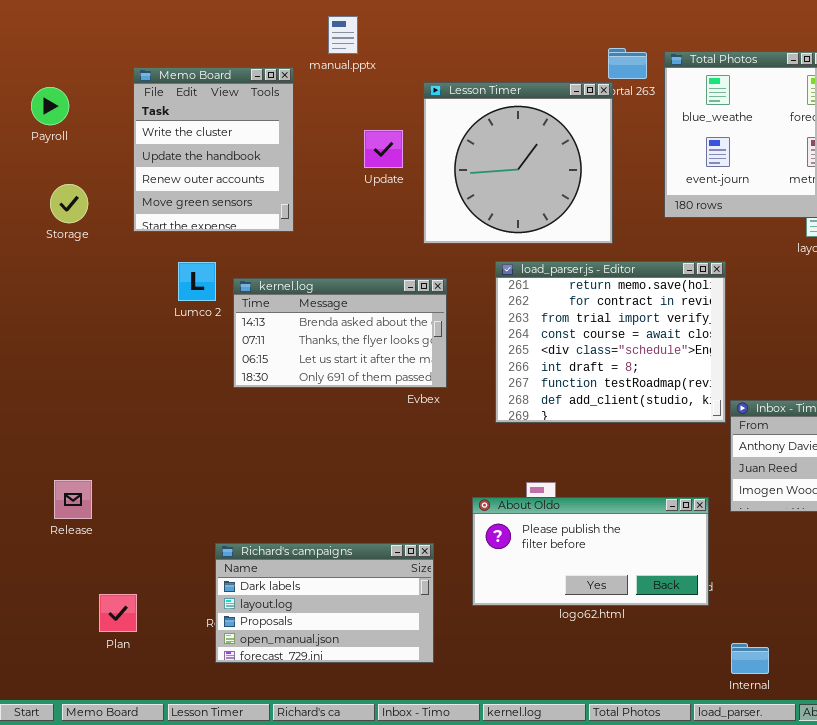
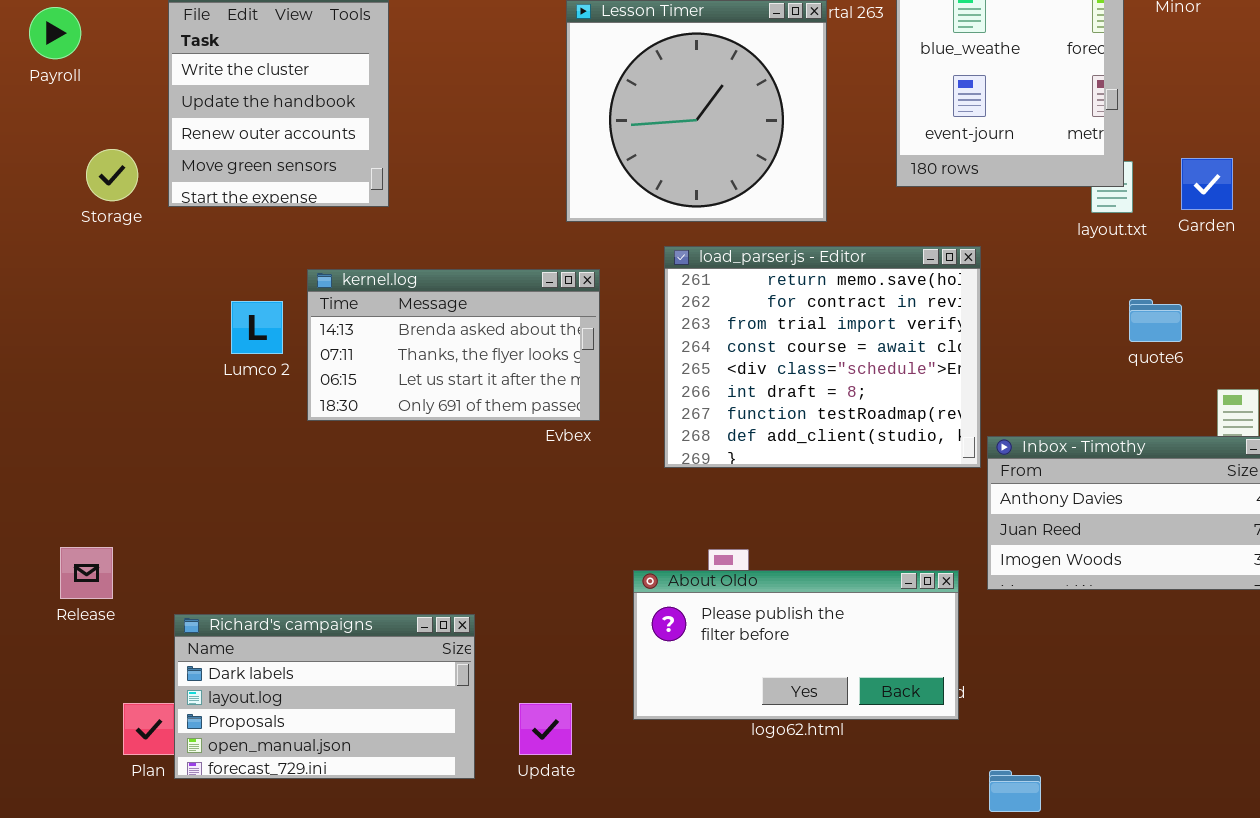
Update: [364,130,403,168] -> [519,703,572,755], moved
Storage: [50,184,88,223] -> [86,149,138,201], moved
Lumco 2: [178,262,216,301] -> [231,301,283,354], moved
Richard's campaigns: [215,543,434,663] -> [174,614,475,779], moved

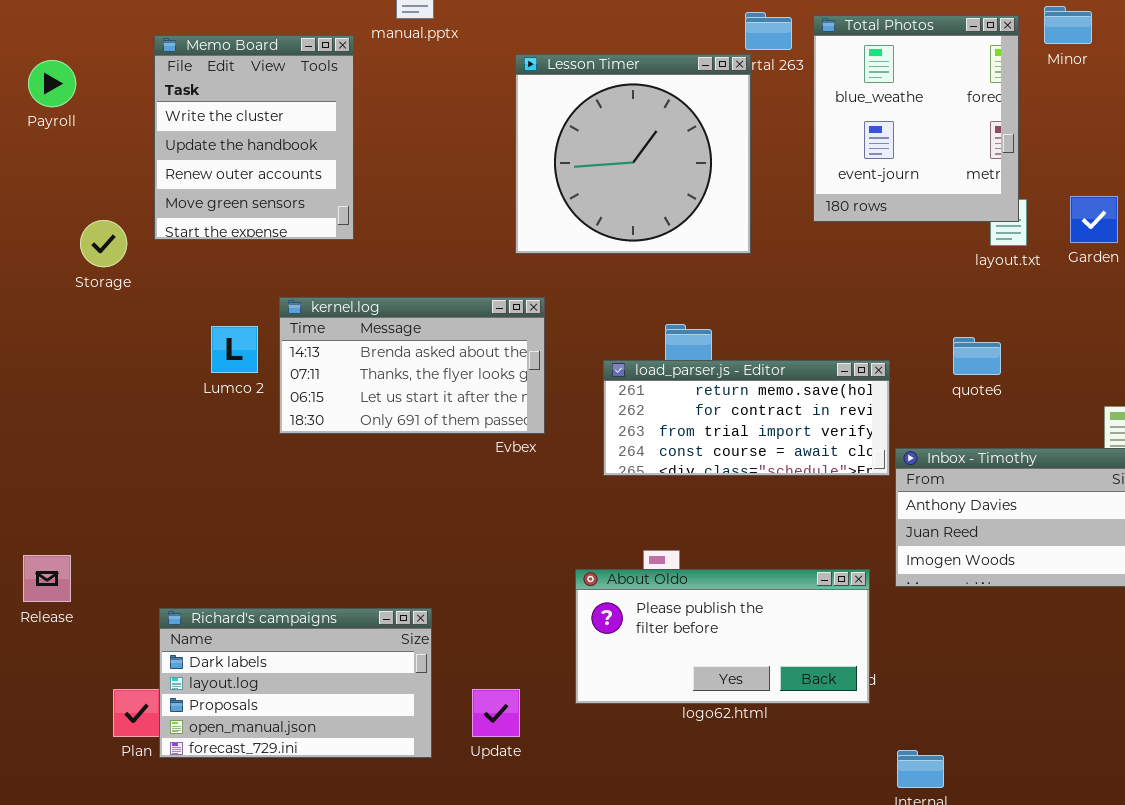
Storage: [86,149,138,201] -> [80,220,127,267], moved
load_parser.js - Editor: [664,246,981,468] -> [603,360,890,476], resized
quote6: [1129,299,1182,342] -> [953,337,1001,375], moved
Release: [60,547,113,599] -> [23,555,71,602], moved

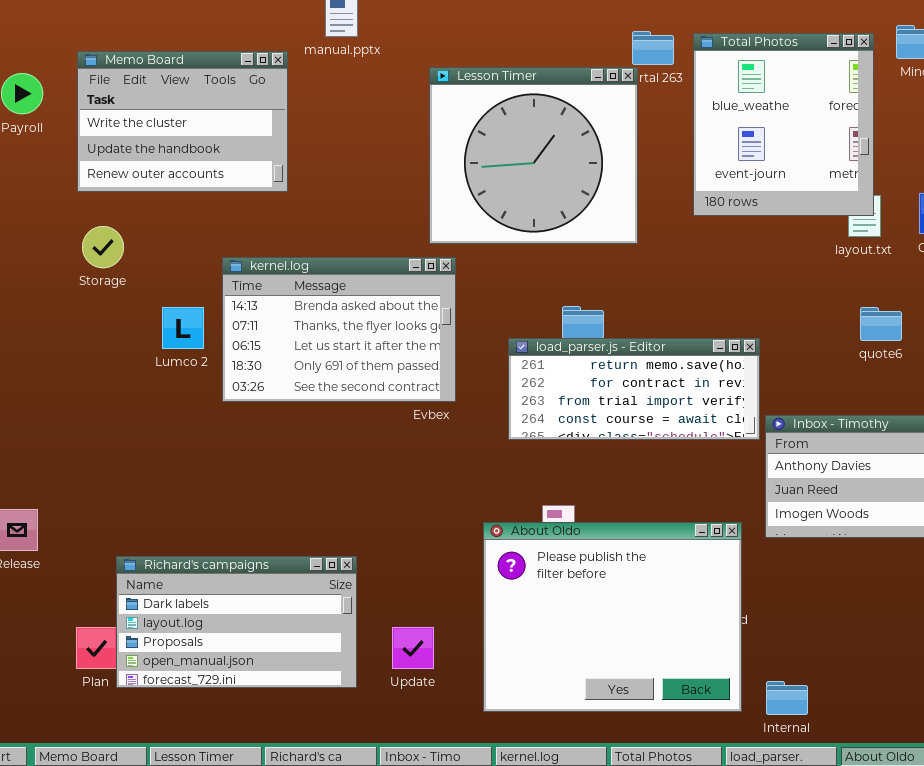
Memo Board: [154,35,354,240] -> [77,51,288,192], resized
Storage: [80,220,127,267] -> [82,226,124,268], moved
kernel.log: [279,297,545,434] -> [222,257,456,402], resized
quote6: [953,337,1001,375] -> [860,307,902,341], moved
About Oldo: [575,569,870,704] -> [483,522,742,712], resized

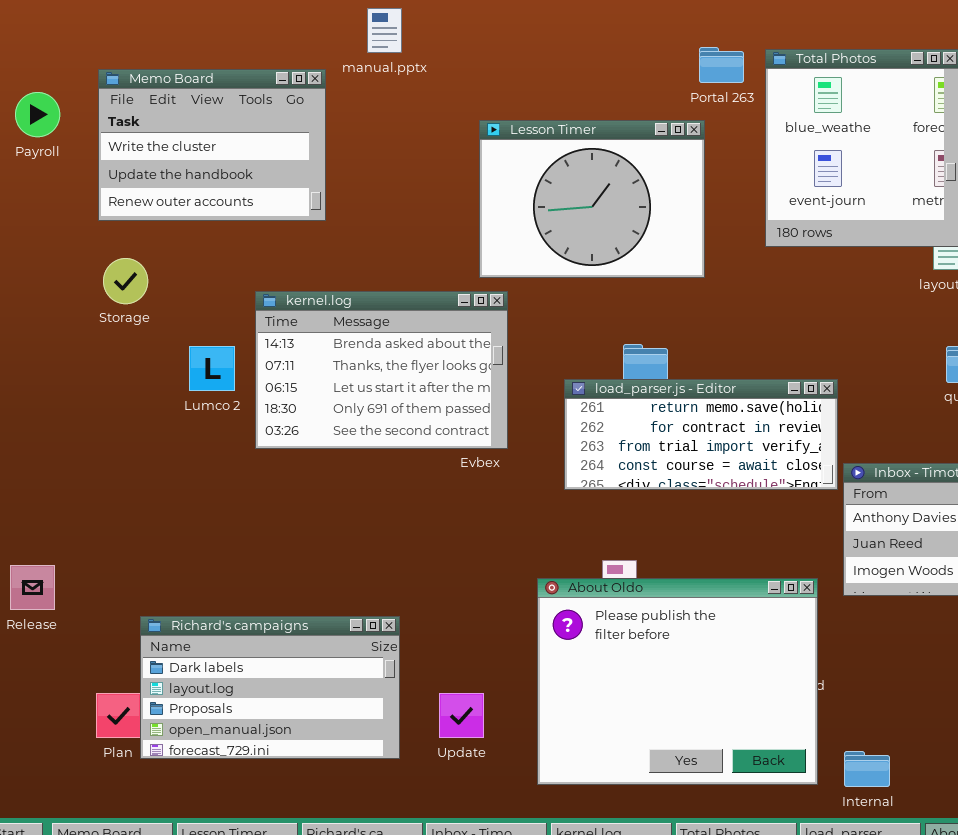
Lesson Timer: [429,67,638,244] -> [479,120,705,278], resized

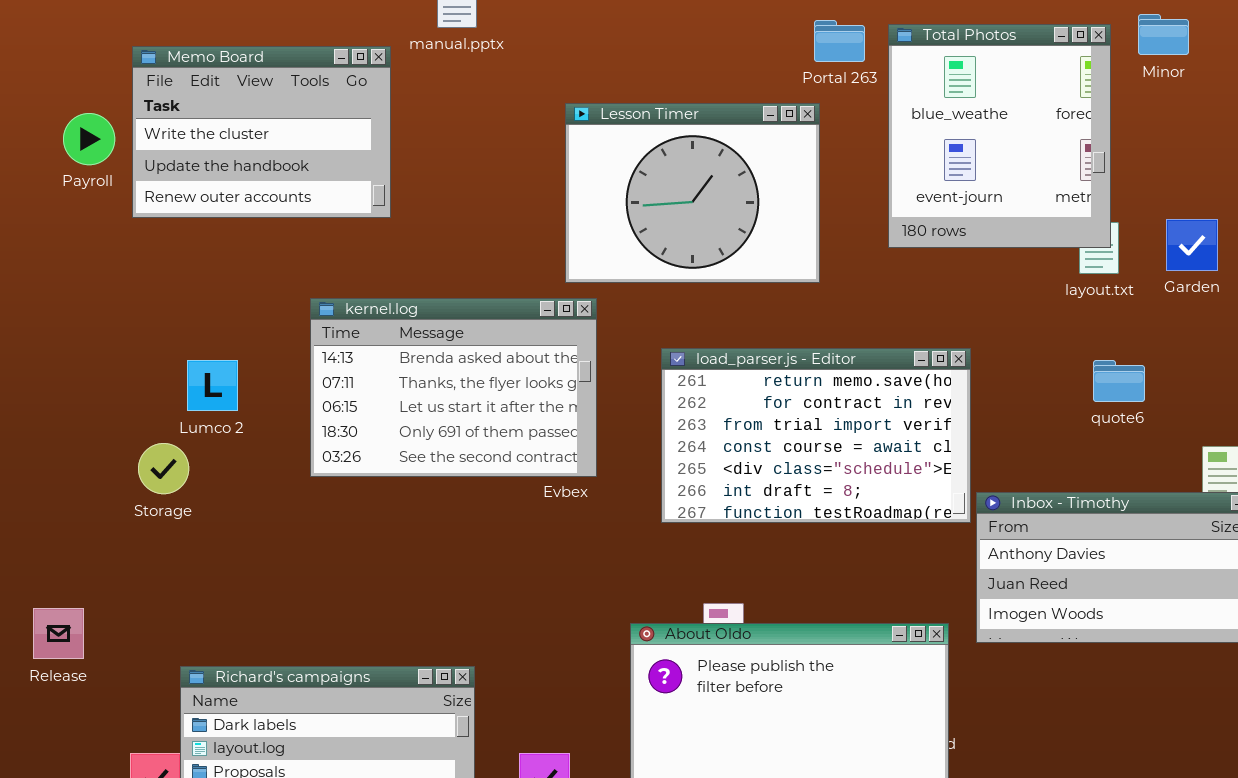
Payroll: [15,92,60,137] -> [63,113,115,165], moved
Storage: [103,258,148,304] -> [138,443,189,494], moved
Lumco 2: [189,346,235,391] -> [187,360,238,411], moved
load_parser.js - Editor: [564,379,838,490] -> [661,348,971,523], resized

